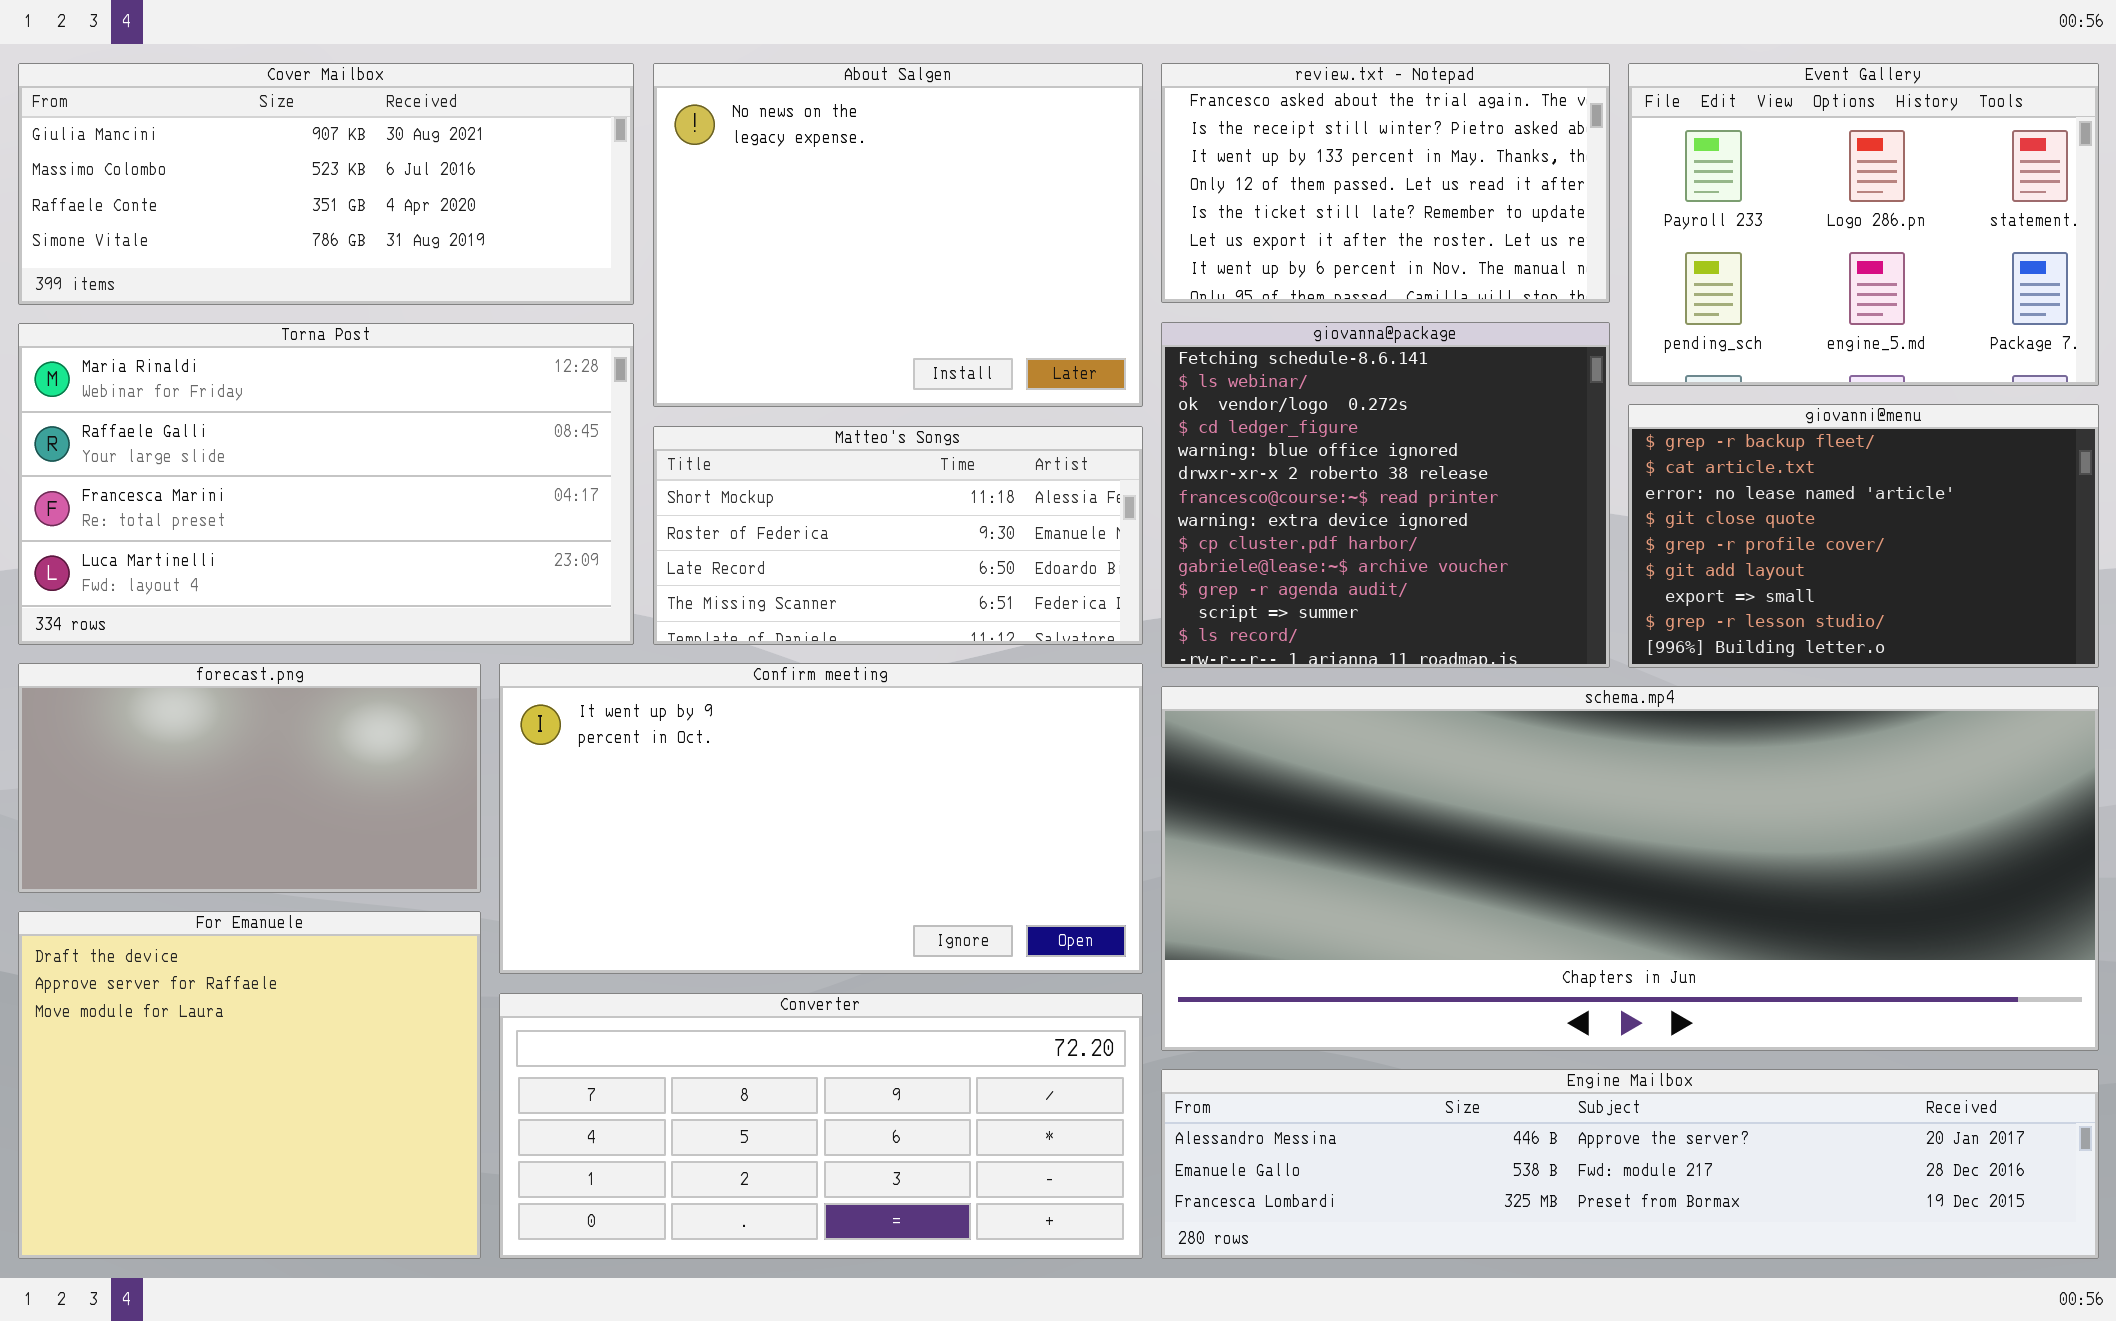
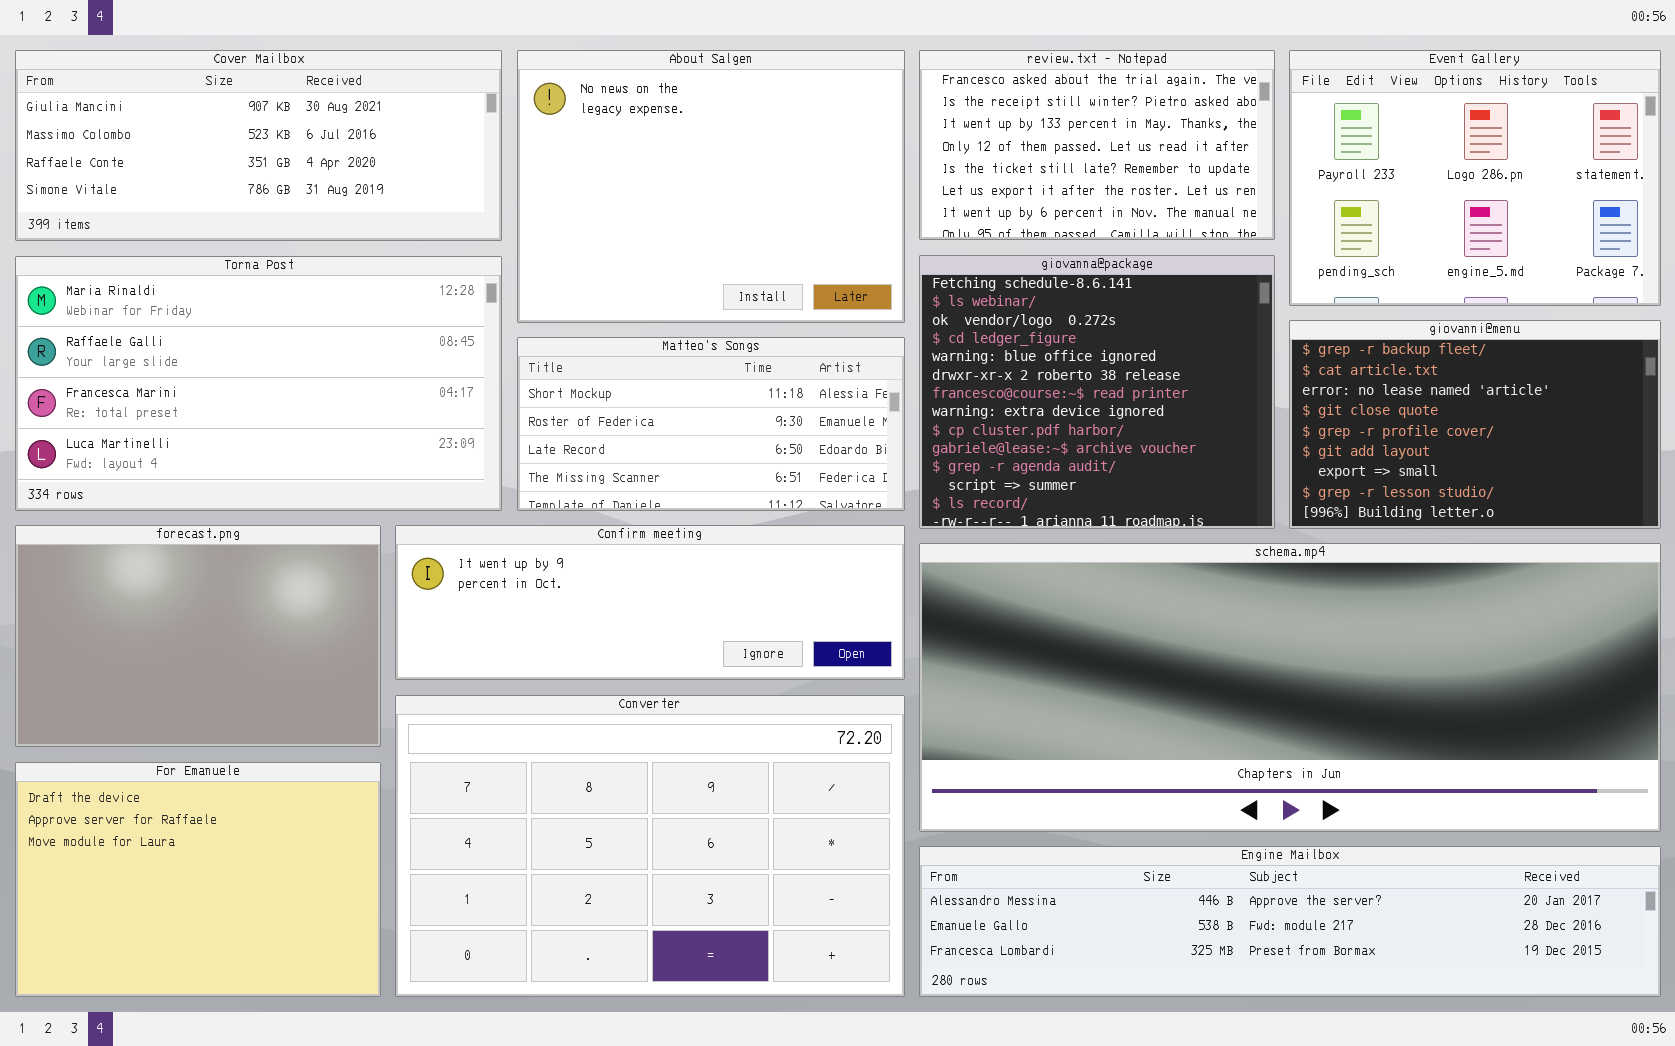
forecast.png: [18,663,481,893] -> [15,525,381,747], resized
Confirm meeting: [499,663,1143,974] -> [395,525,905,680], resized
For Emanuele: [18,911,481,1259] -> [15,762,381,997], resized
Converter: [499,993,1143,1259] -> [395,695,905,997], resized

